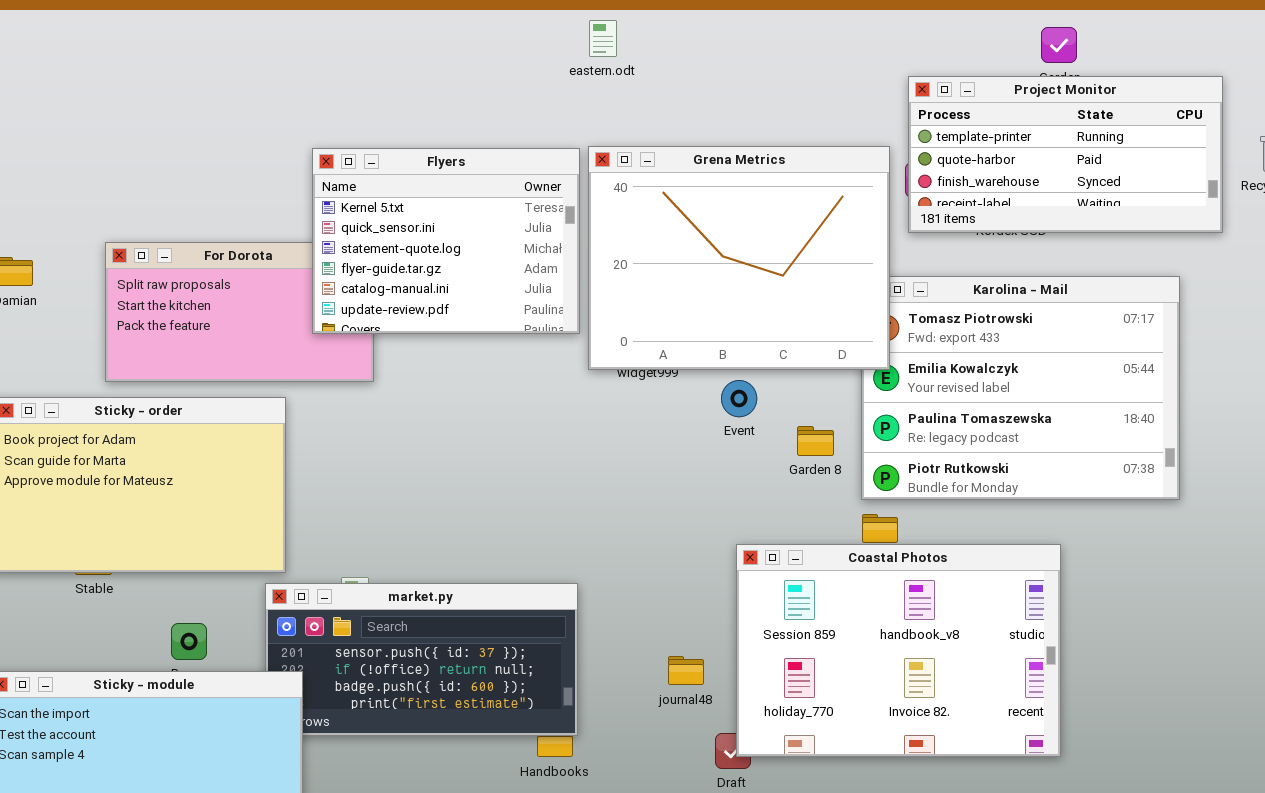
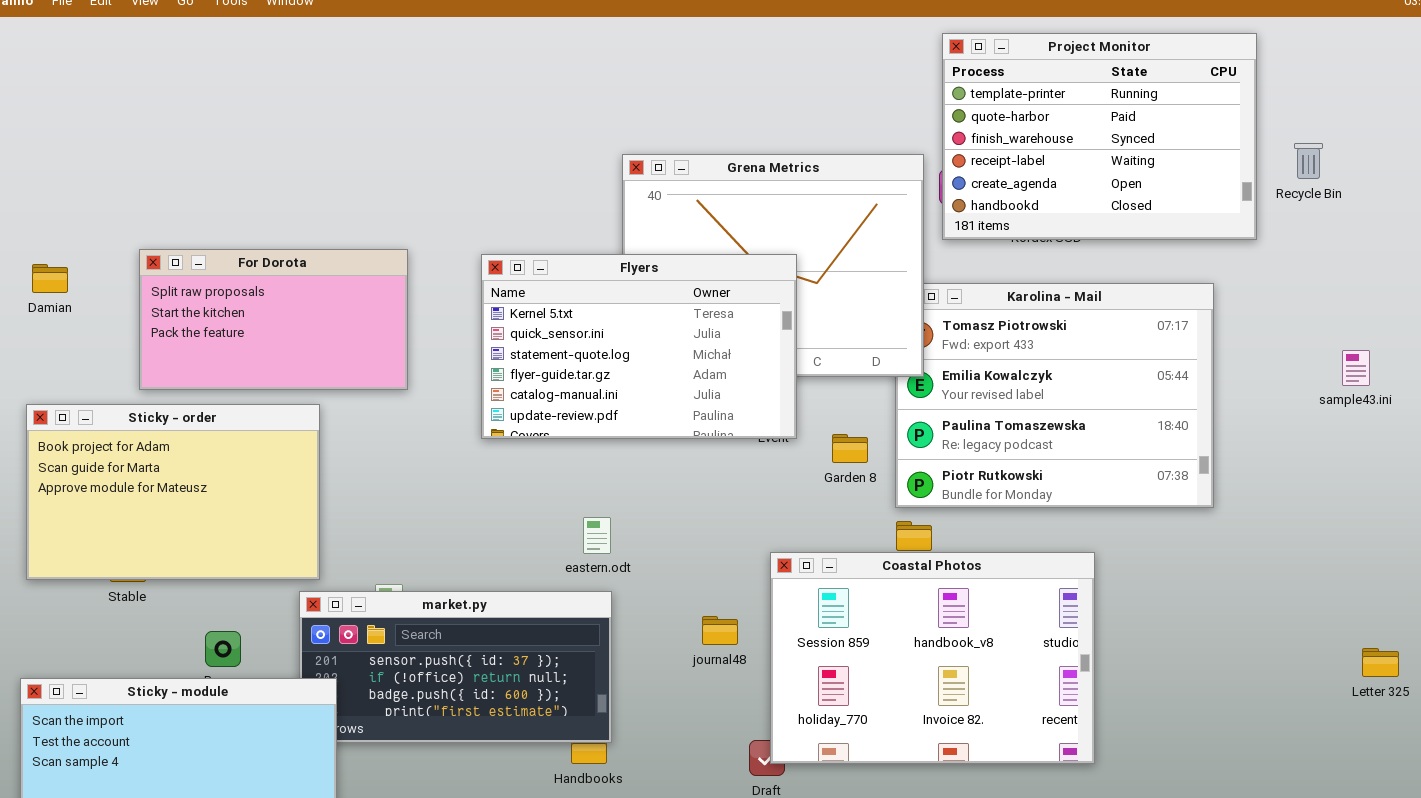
eastern.odt: [589,20,617,57] -> [583,517,611,554], moved
Project Monitor: [908,76,1223,233] -> [942,33,1257,240], resized
Flyers: [312,148,580,334] -> [481,254,797,439], moved, resized
journal48: [668,656,704,685] -> [702,616,738,645], moved

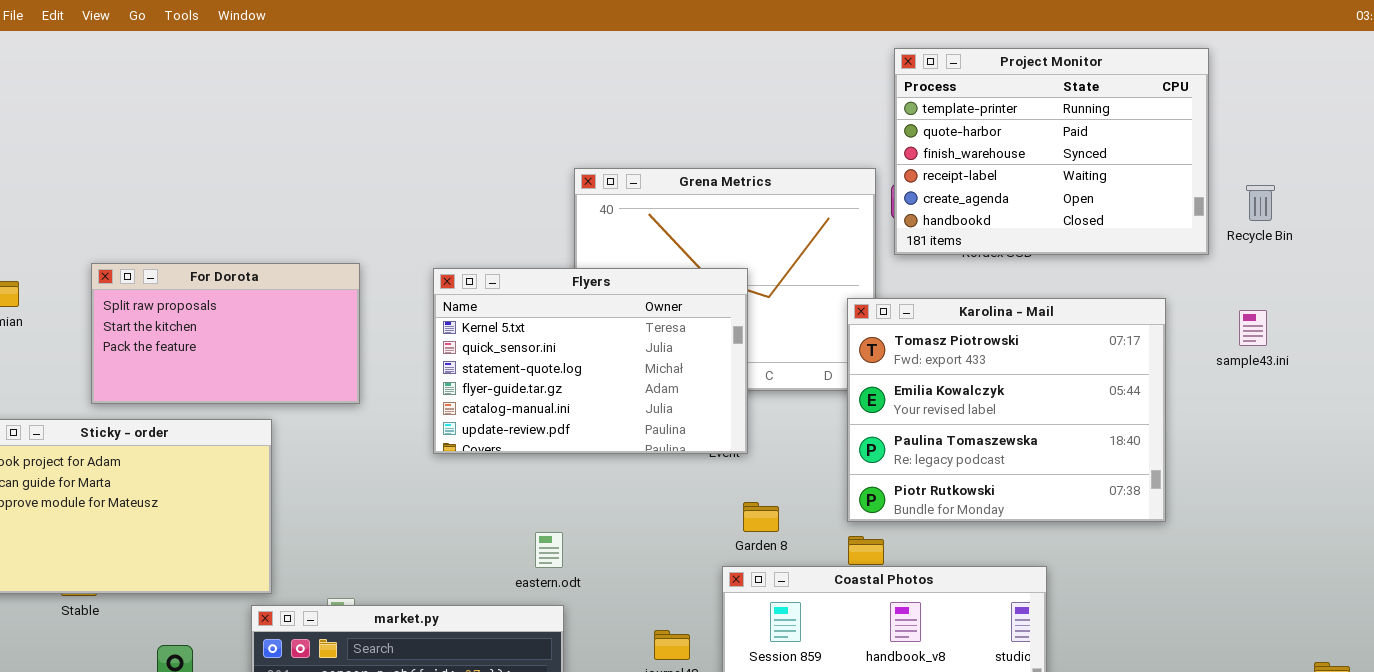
Recycle Bin: [1294,143,1323,179] -> [1246,185,1275,221], moved
Karolina - Mail: [895,283,1214,508] -> [847,298,1166,522], raised
sample43.ini: [1342,350,1370,386] -> [1239,310,1267,346], moved
Garden 8: [832,434,868,463] -> [743,502,779,532], moved

